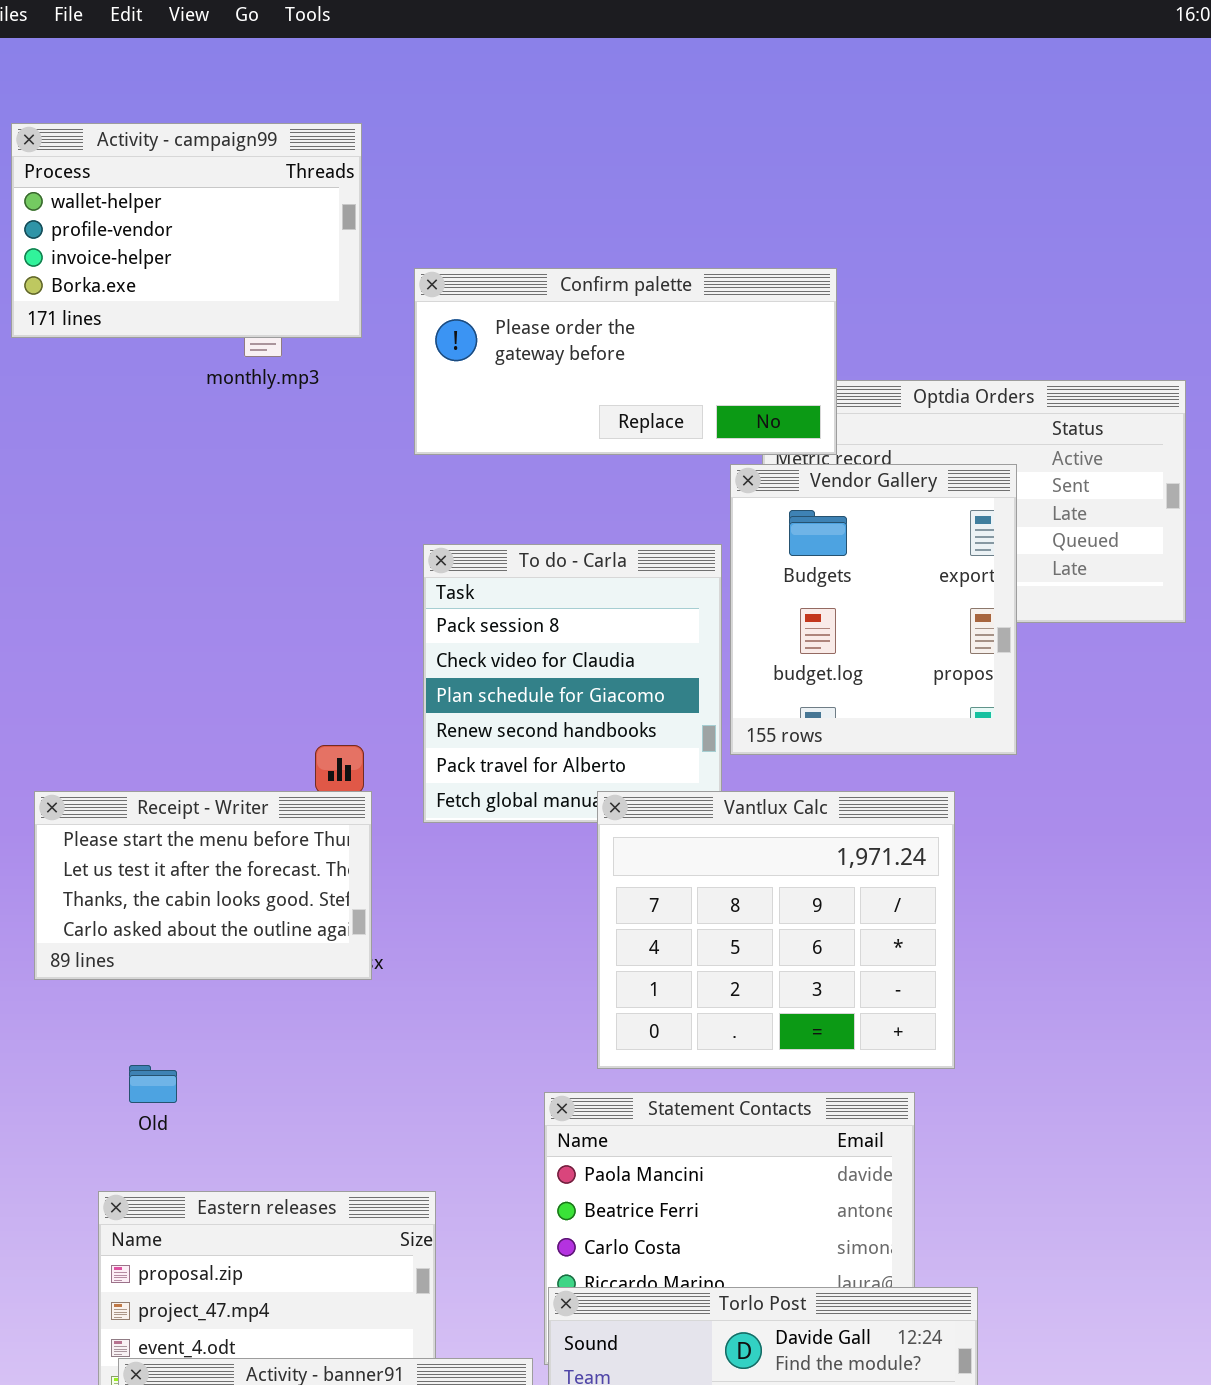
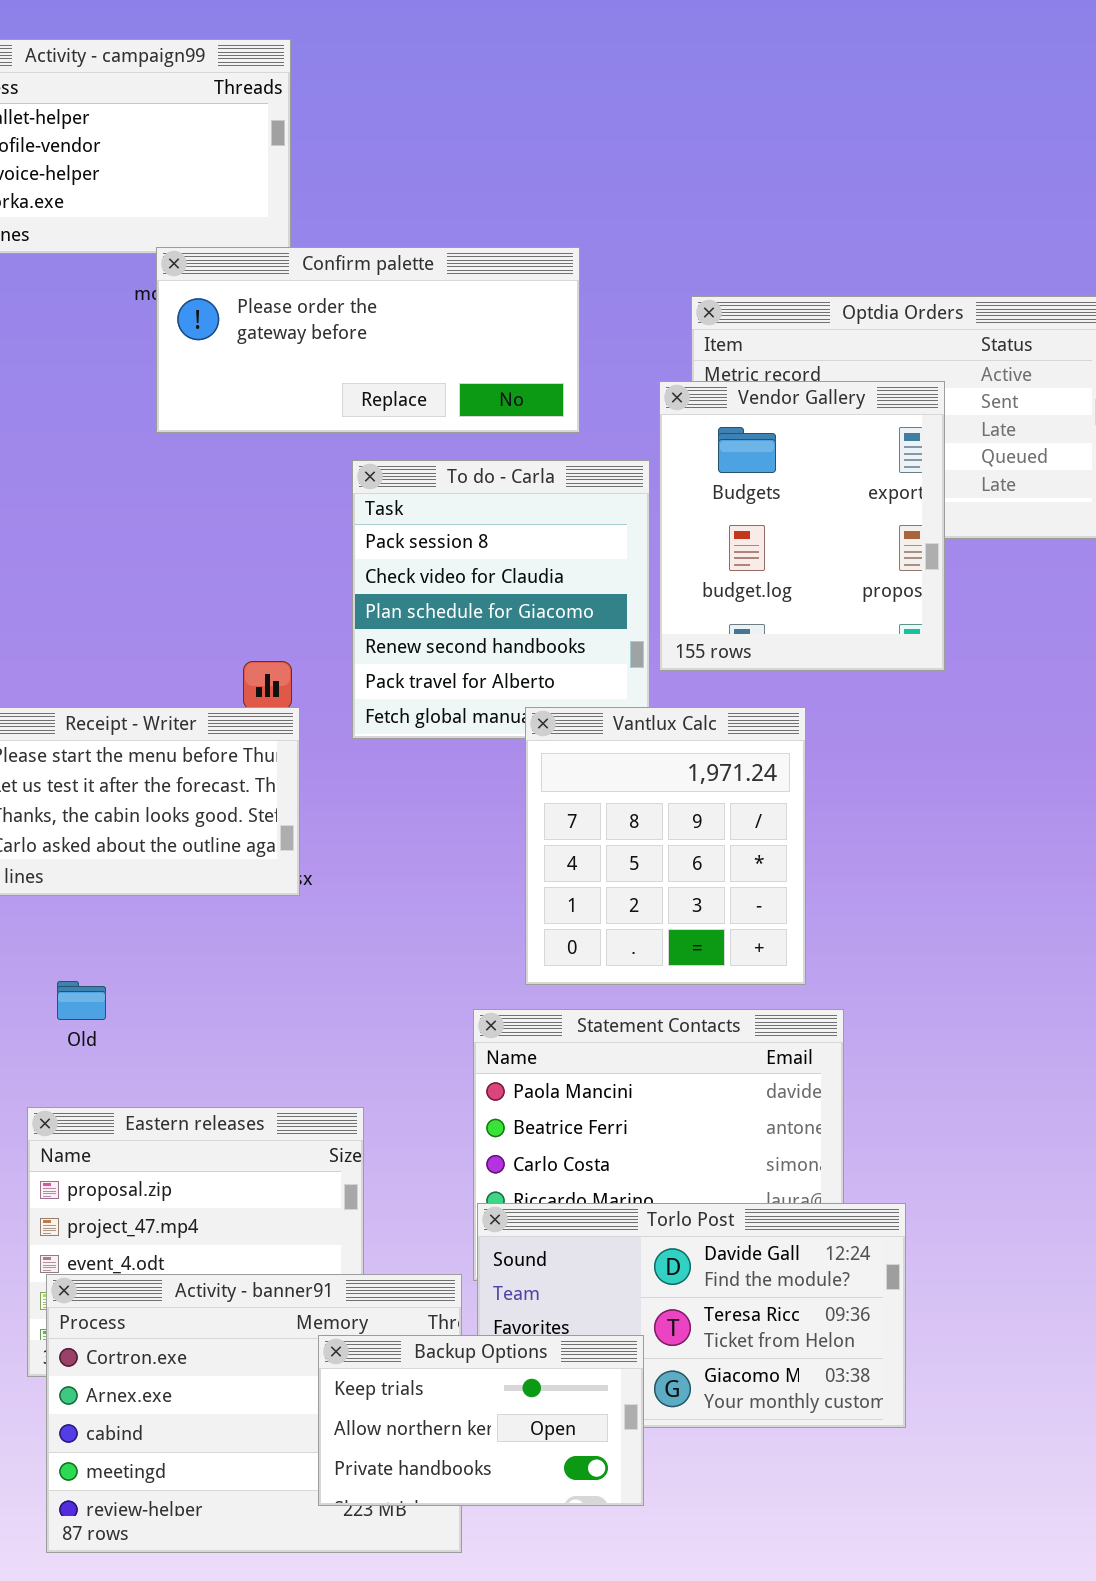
Confirm palette: [414,268,837,455] -> [156,247,580,433], moved
Vantlux Calc: [597,791,955,1069] -> [525,707,806,985], resized

